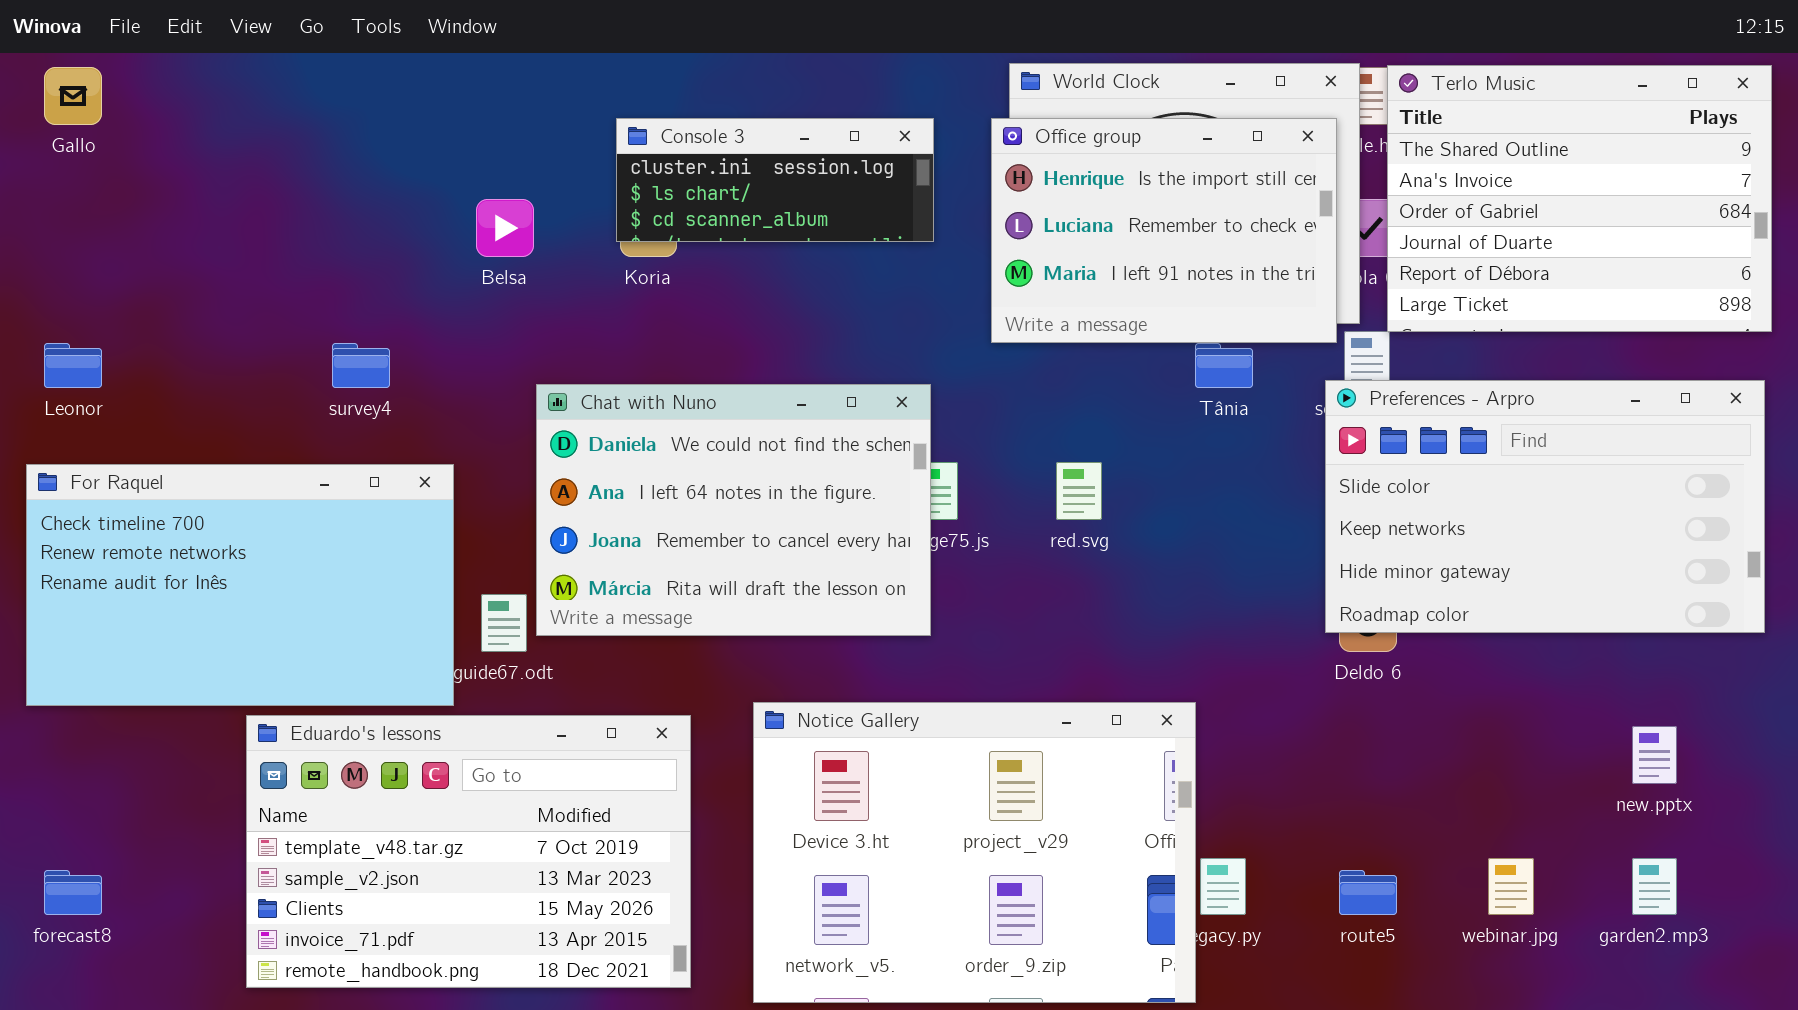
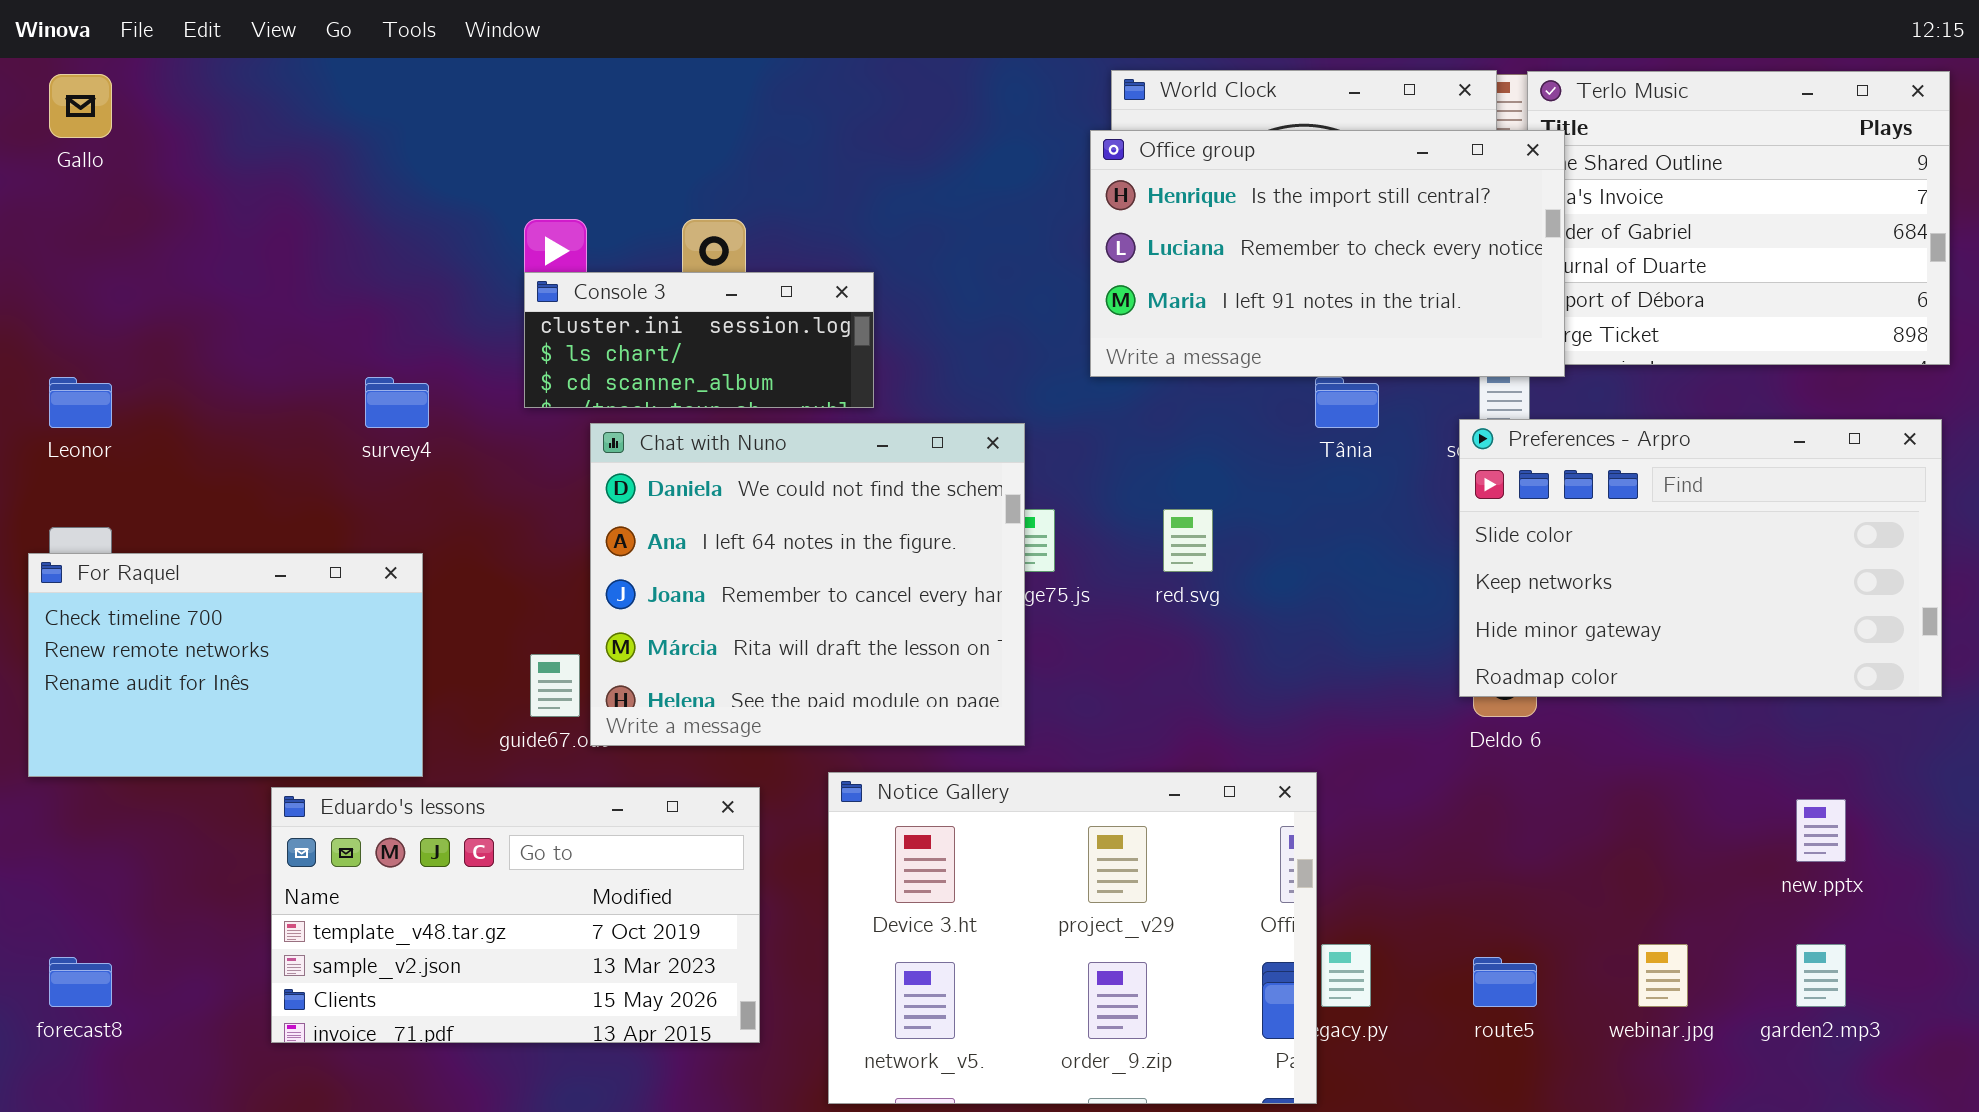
Console 3: [616,118,934,242] -> [524,272,874,408], moved
Office group: [991,118,1337,343] -> [1090,130,1565,377], resized
Chat with Nuno: [536,384,931,636] -> [590,423,1025,746], resized
For Raquel: [26,464,454,706] -> [28,553,423,777], resized
Eduardo's lessons: [246,715,691,988] -> [271,787,760,1043], resized

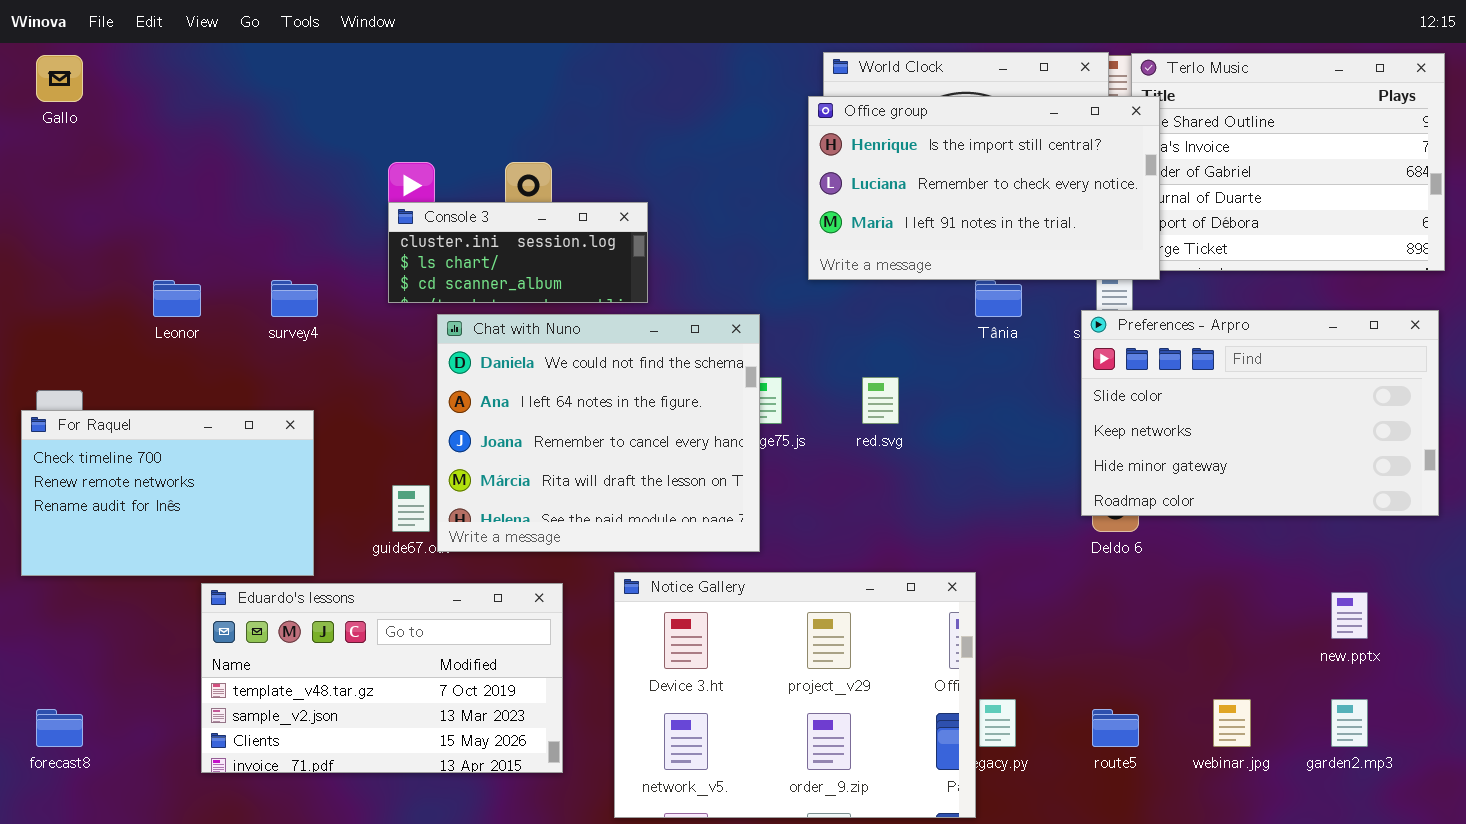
Leonor: [49,377,112,428] -> [153,280,201,317], moved

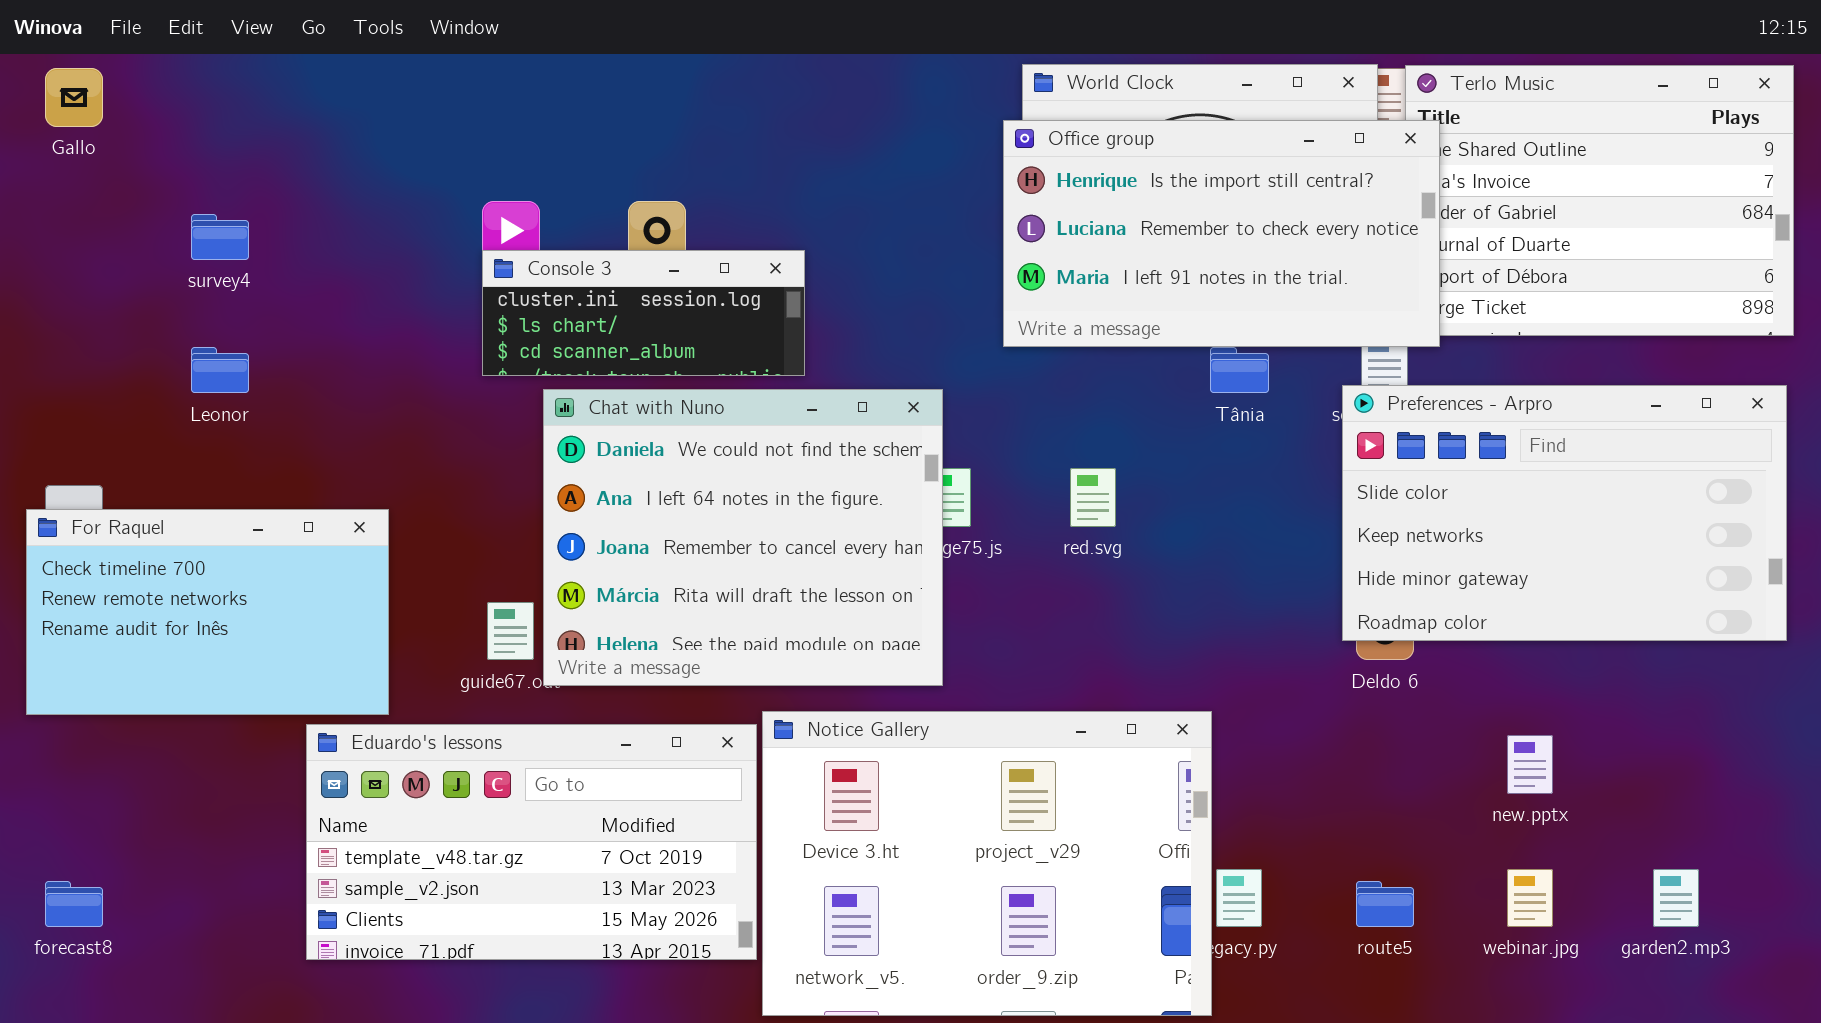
survey4: [271,280,318,317] -> [191,214,249,260], moved
Eduardo's lessons: [201,583,563,773] -> [306,724,757,960], moved
new.pptx: [1331,592,1368,639] -> [1507,735,1553,794], moved

